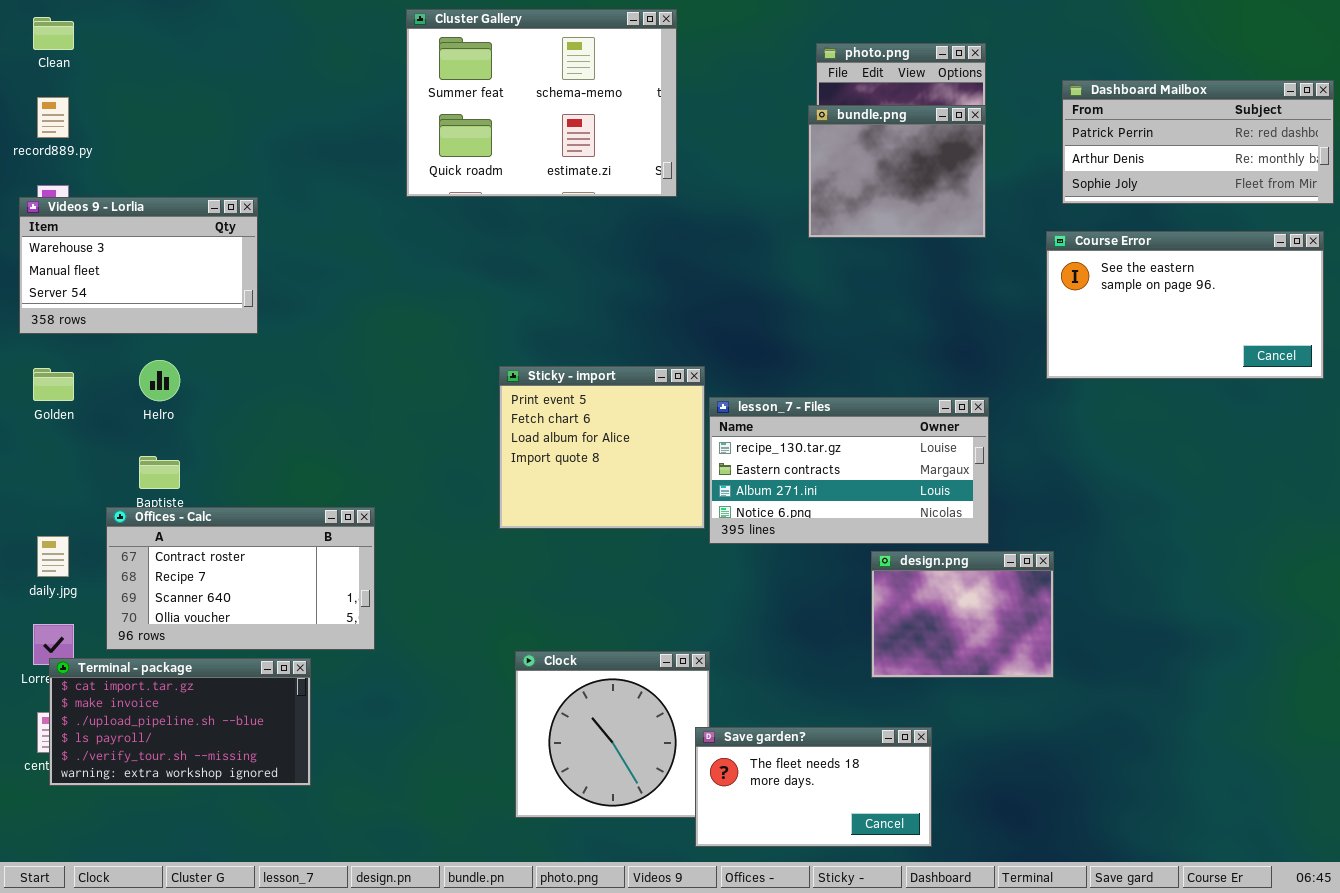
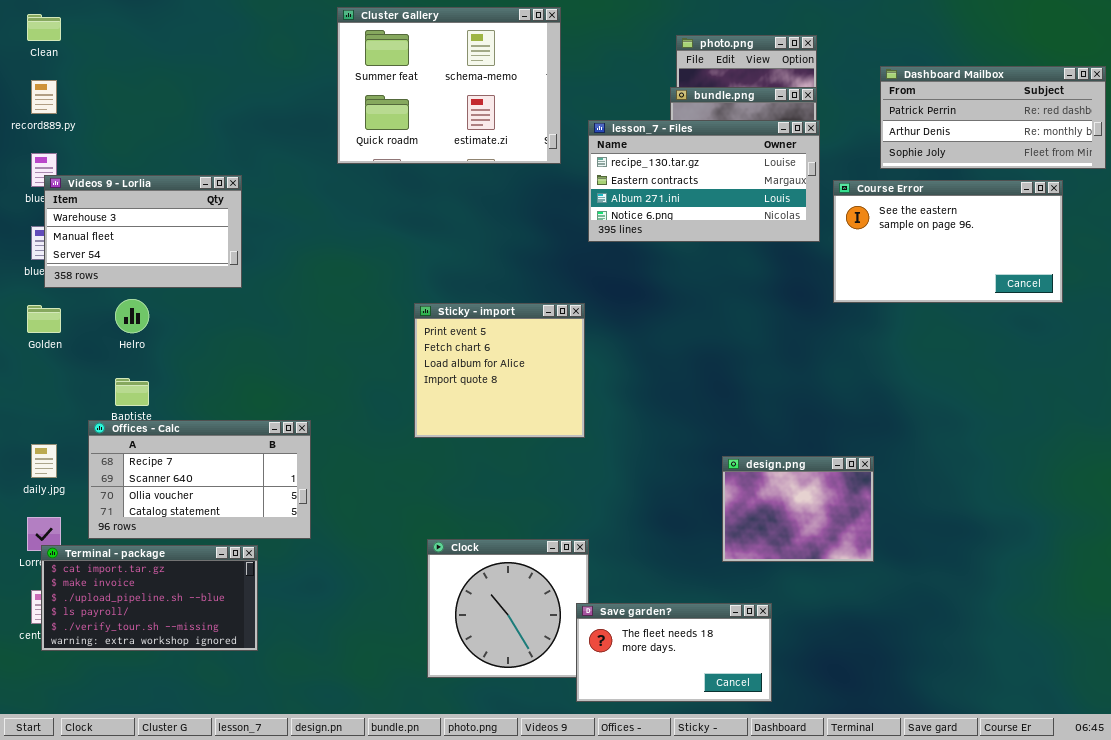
Videos 9 - Lorlia: [19,197,258,334] -> [44,175,242,288], moved
Course Error: [1046,231,1324,379] -> [833,180,1063,303], moved
lesson_7 - Files: [709,397,989,544] -> [588,120,820,242], moved
Offices - Calc: [106,507,375,650] -> [88,420,311,539], scrolled down 1 row

